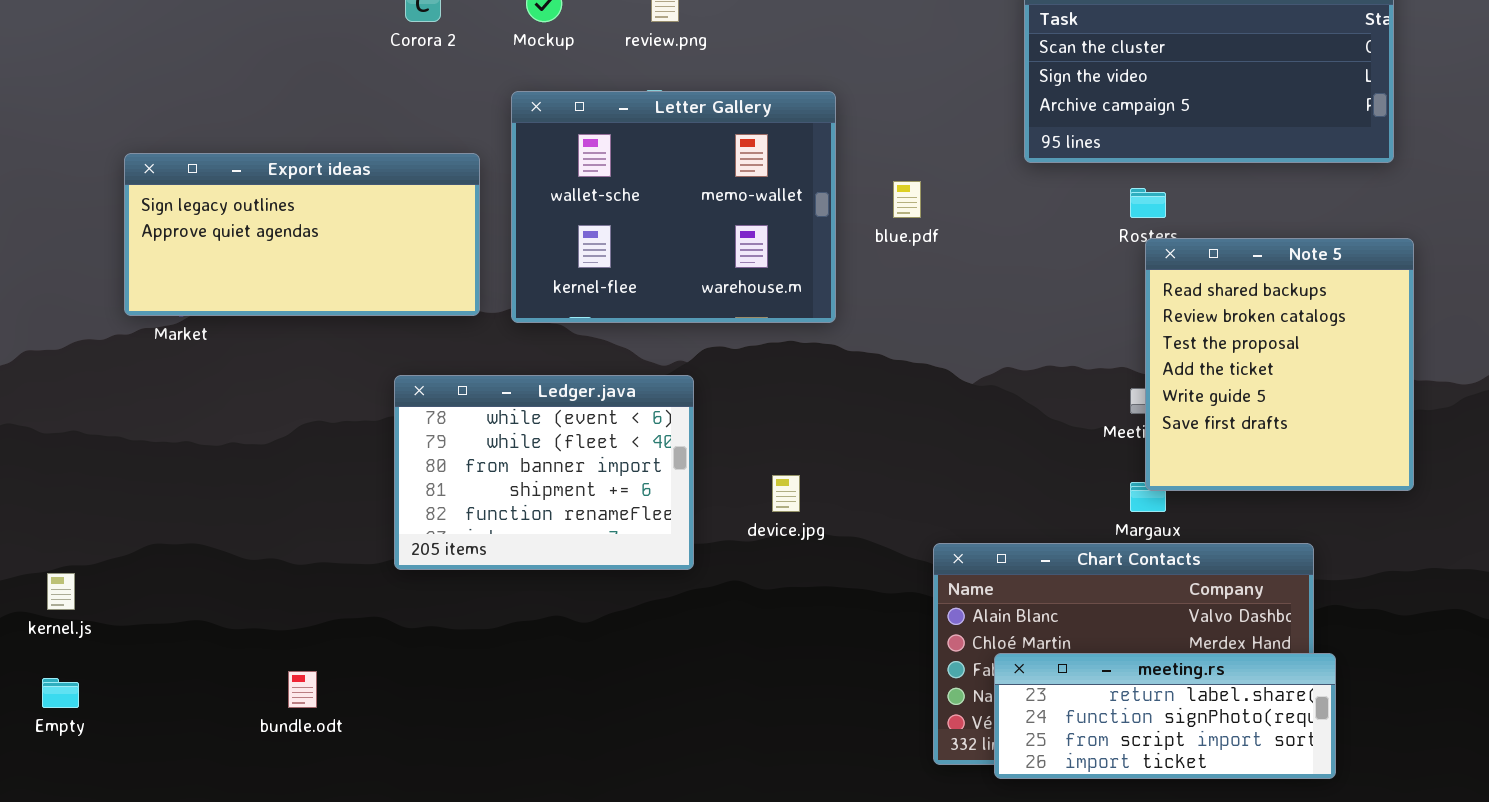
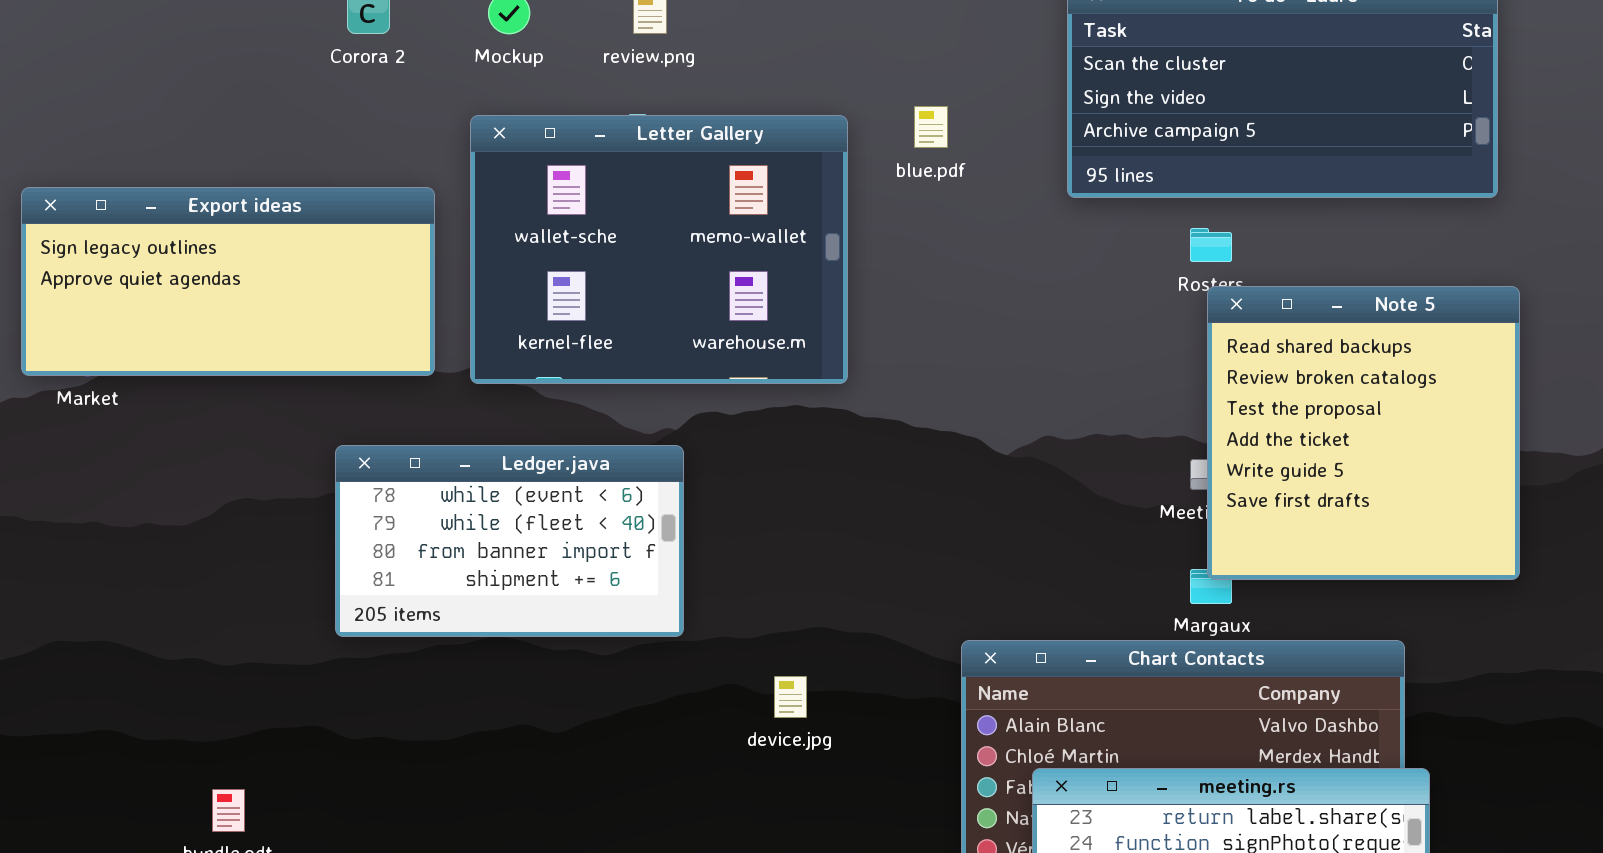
blue.pdf: [893,181,921,218] -> [914,106,948,148], moved
Ledger.java: [394,375,694,570] -> [335,445,684,637], resized
device.jpg: [772,475,800,512] -> [774,676,807,718], moved

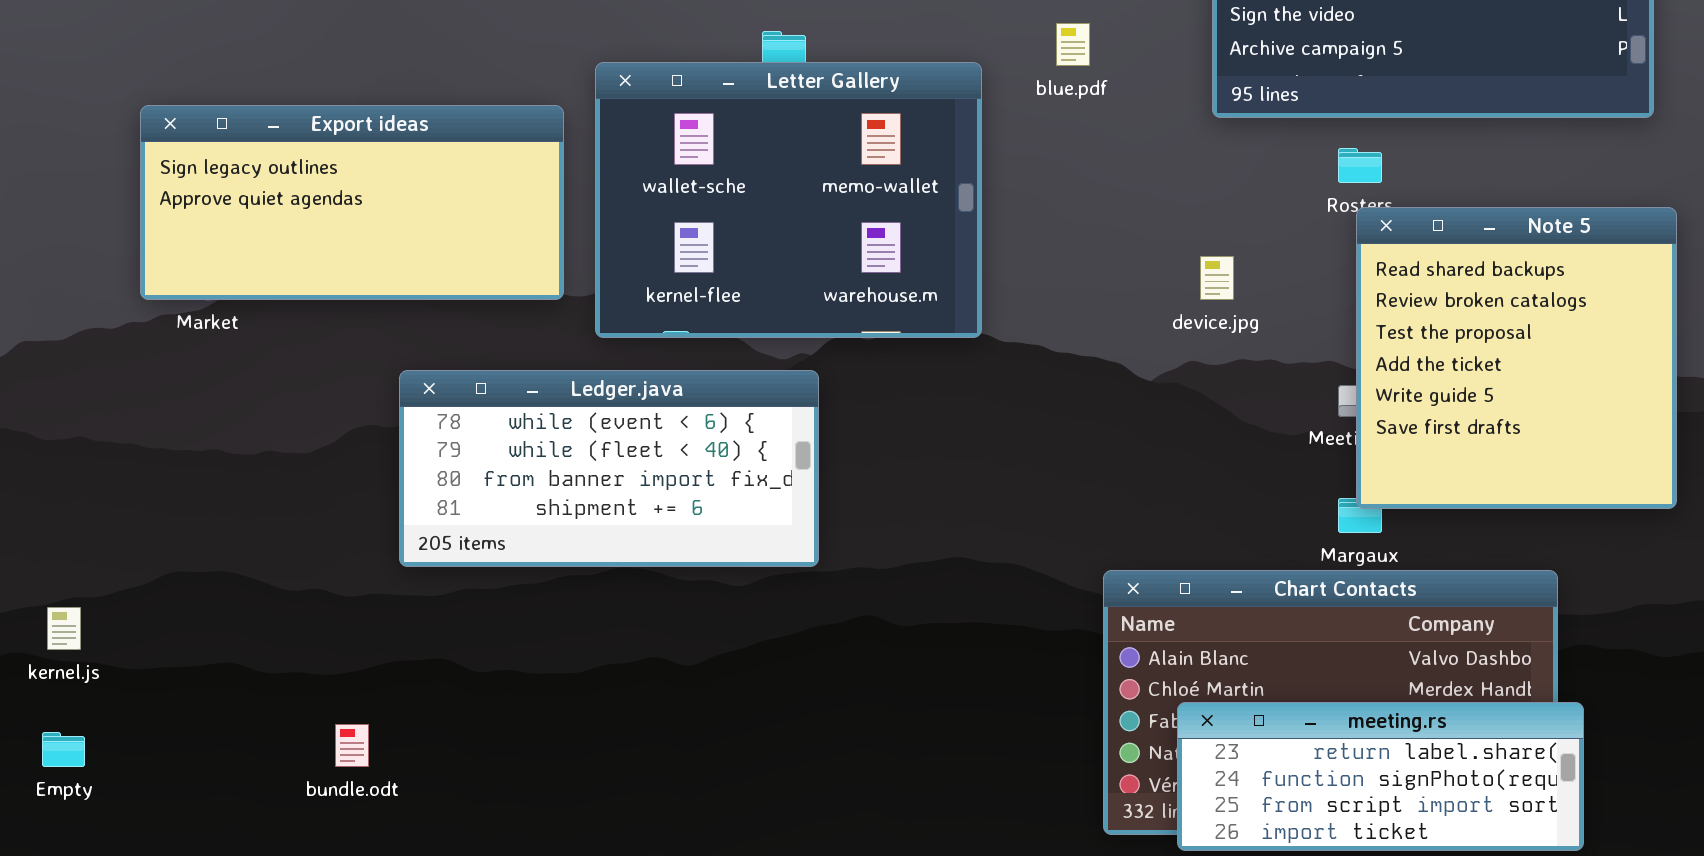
Letter Gallery: [470,115,848,384] -> [595,62,982,338], moved
Ledger.java: [335,445,684,637] -> [399,370,819,567], resized
device.jpg: [774,676,807,718] -> [1200,256,1234,300], moved

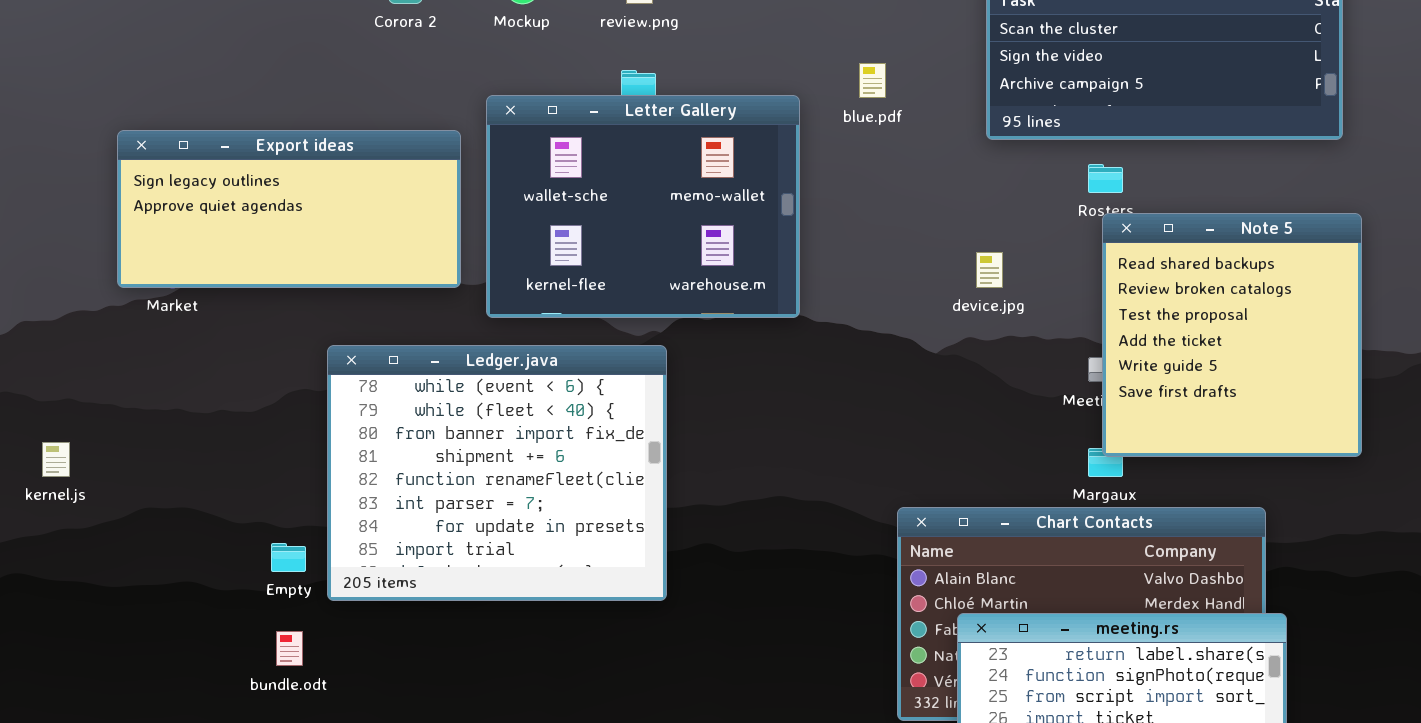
Ledger.java: [399,370,819,567] -> [327,345,667,601], resized
kernel.js: [47,607,81,650] -> [42,442,70,477], moved
Empty: [42,732,85,767] -> [271,543,306,572], moved

